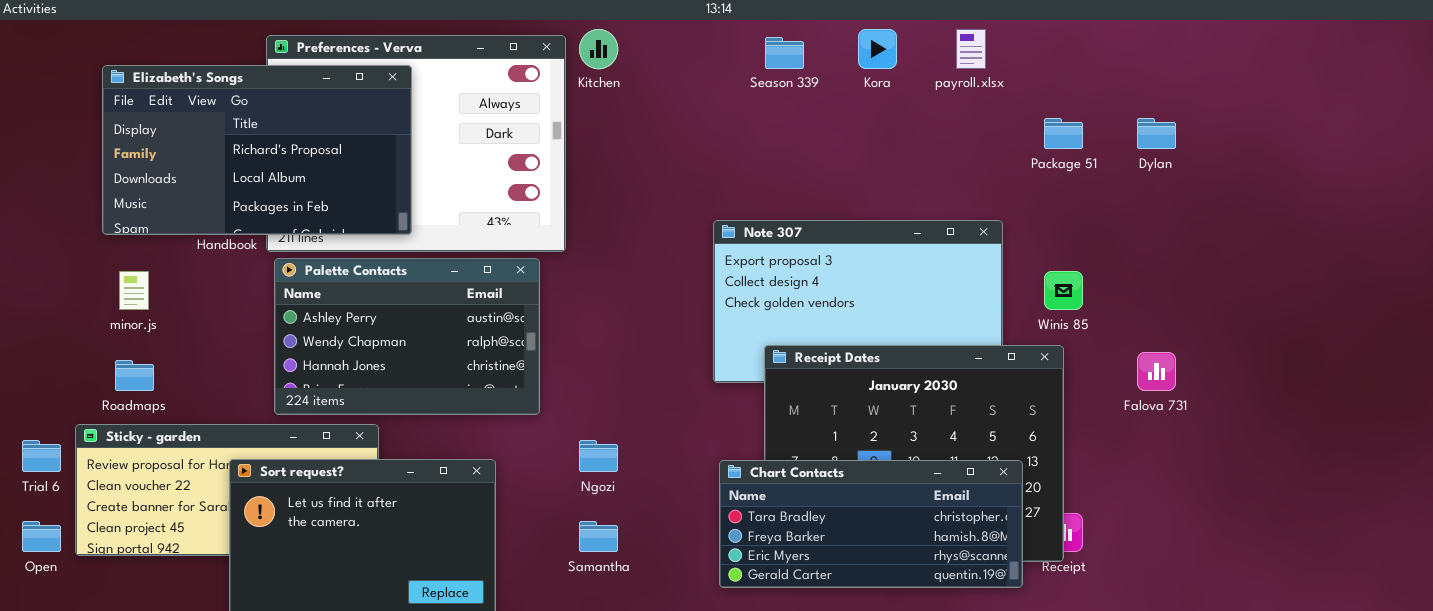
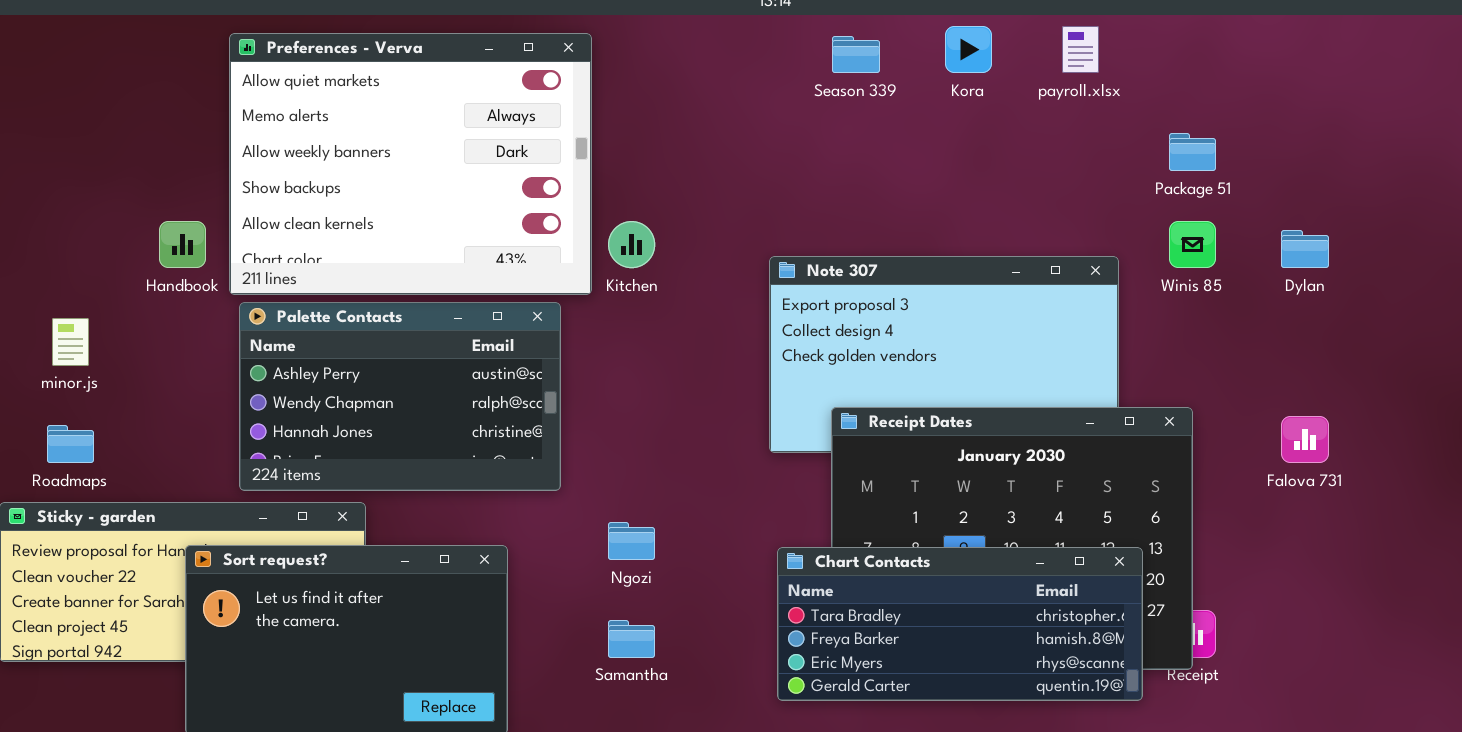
Kitchen: [579,29,618,69] -> [608,221,655,268], moved
Elizabeth's Songs: [102,65,412,235] -> none, closed
Dylan: [1137,118,1176,149] -> [1281,230,1329,268], moved
Winis 85: [1044,271,1083,310] -> [1169,221,1216,268], moved

